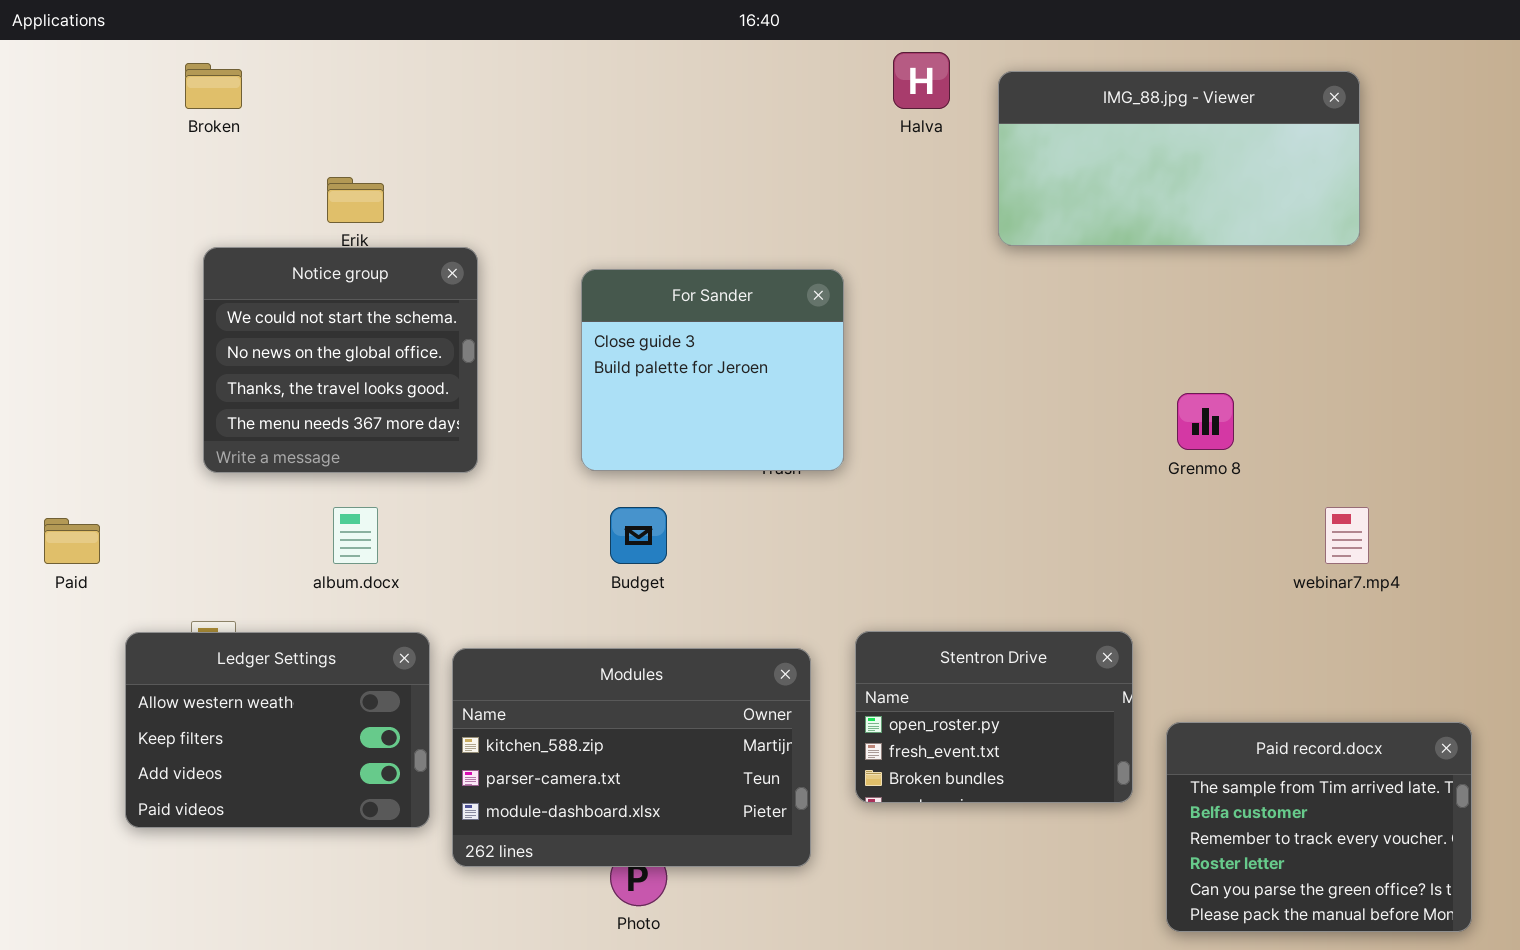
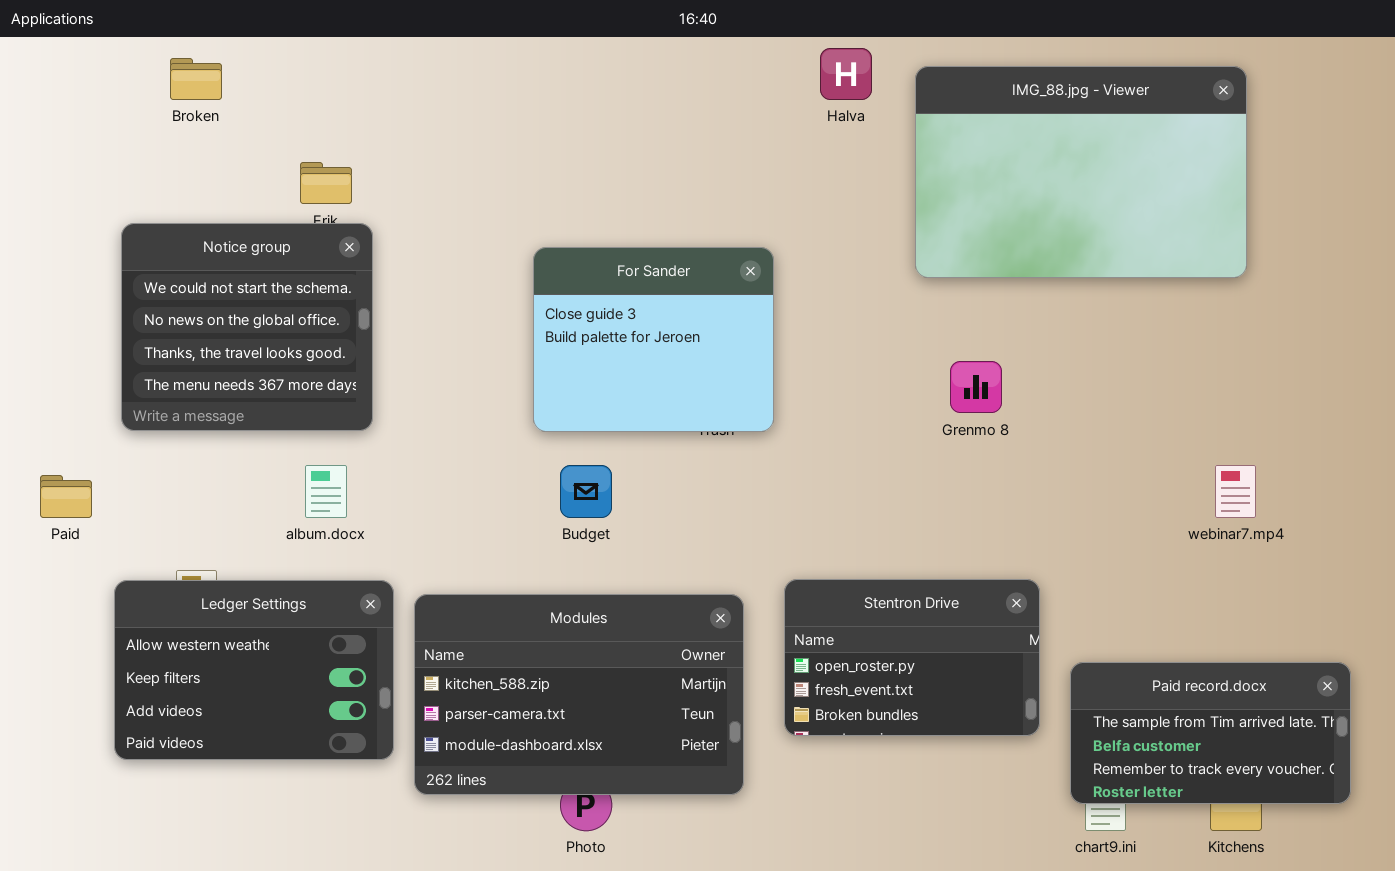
IMG_88.jpg - Viewer: [998,71,1360,246] -> [915,66,1247,278], resized
Notice group: [203,247,478,473] -> [121,223,373,431], moved
Grenmo 8: [1177,393,1234,450] -> [950,361,1002,413], moved
Paid record.docx: [1166,722,1472,932] -> [1070,662,1351,804], resized

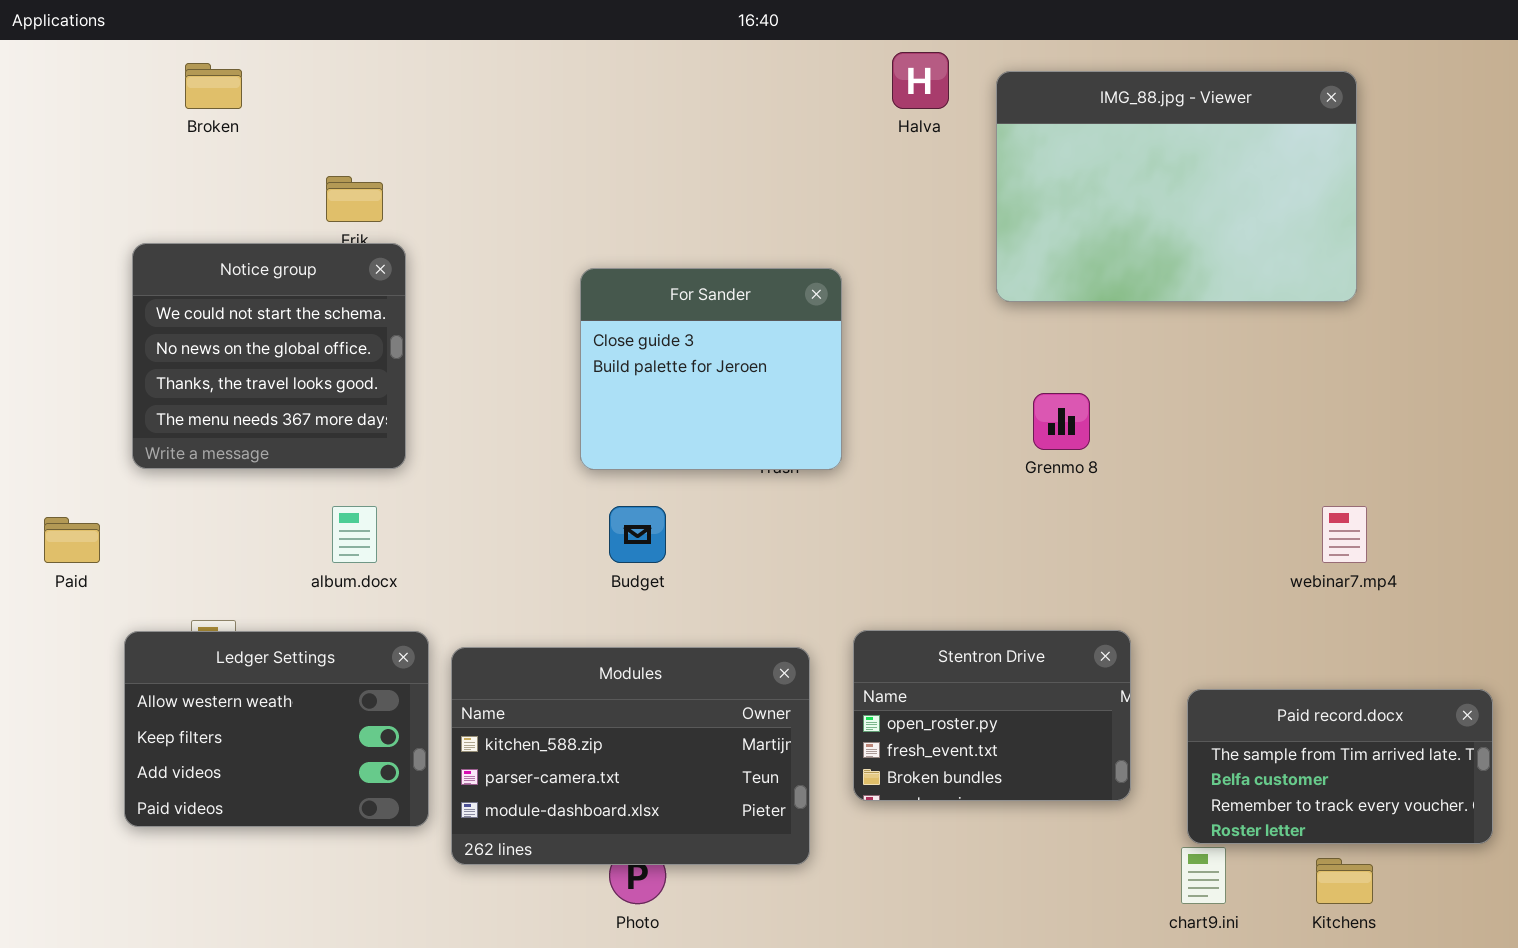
Paid record.docx: [1070,662,1351,804] -> [1187,689,1493,844], moved

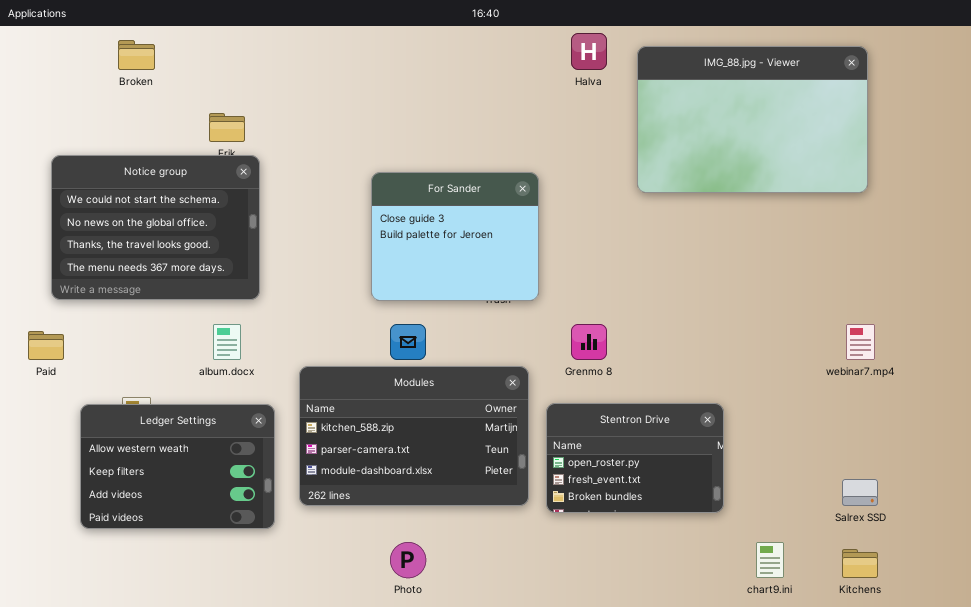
Notice group: [132,243,406,469] -> [51,155,260,300], resized
Grenmo 8: [1033,393,1090,450] -> [571,324,607,360], moved
Modules: [451,647,810,865] -> [299,366,529,506], moved
Paid record.docx: [1187,689,1493,844] -> none, closed

